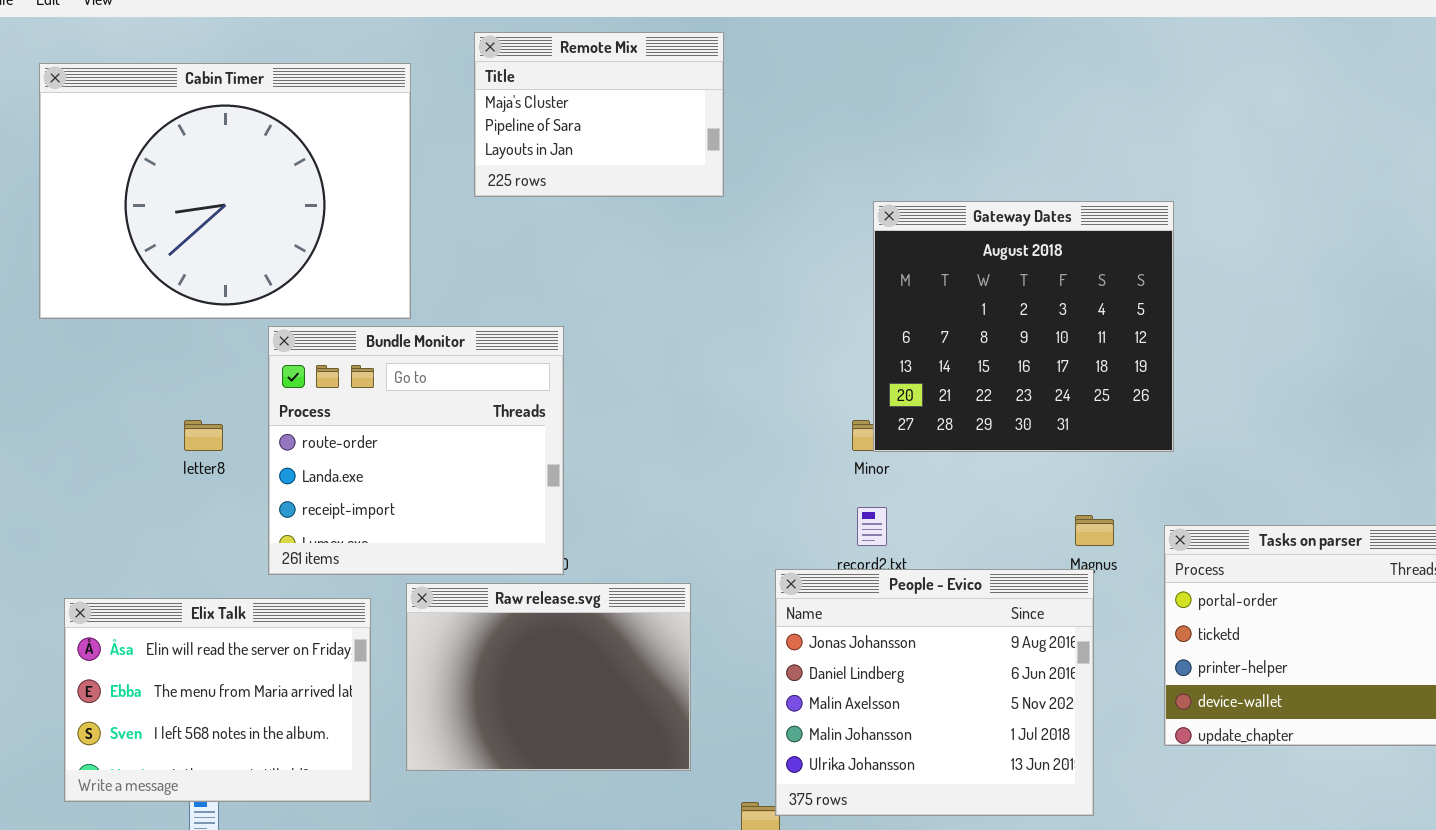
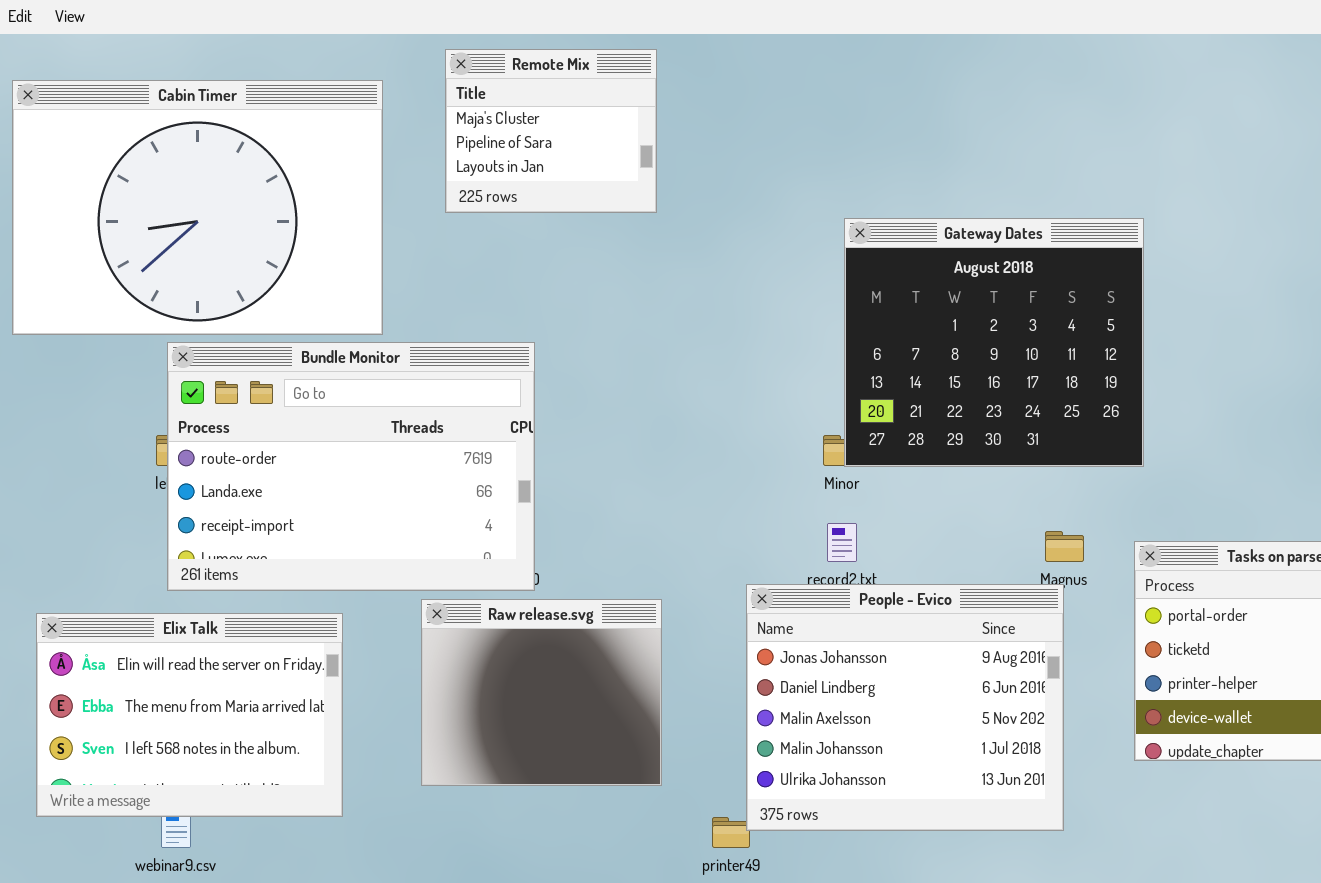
Remote Mix: [474,32,724,197] -> [445,49,657,213], resized
Bundle Monitor: [268,326,564,575] -> [167,342,535,591], resized
Raw release.svg: [406,583,691,771] -> [421,599,662,786], resized

